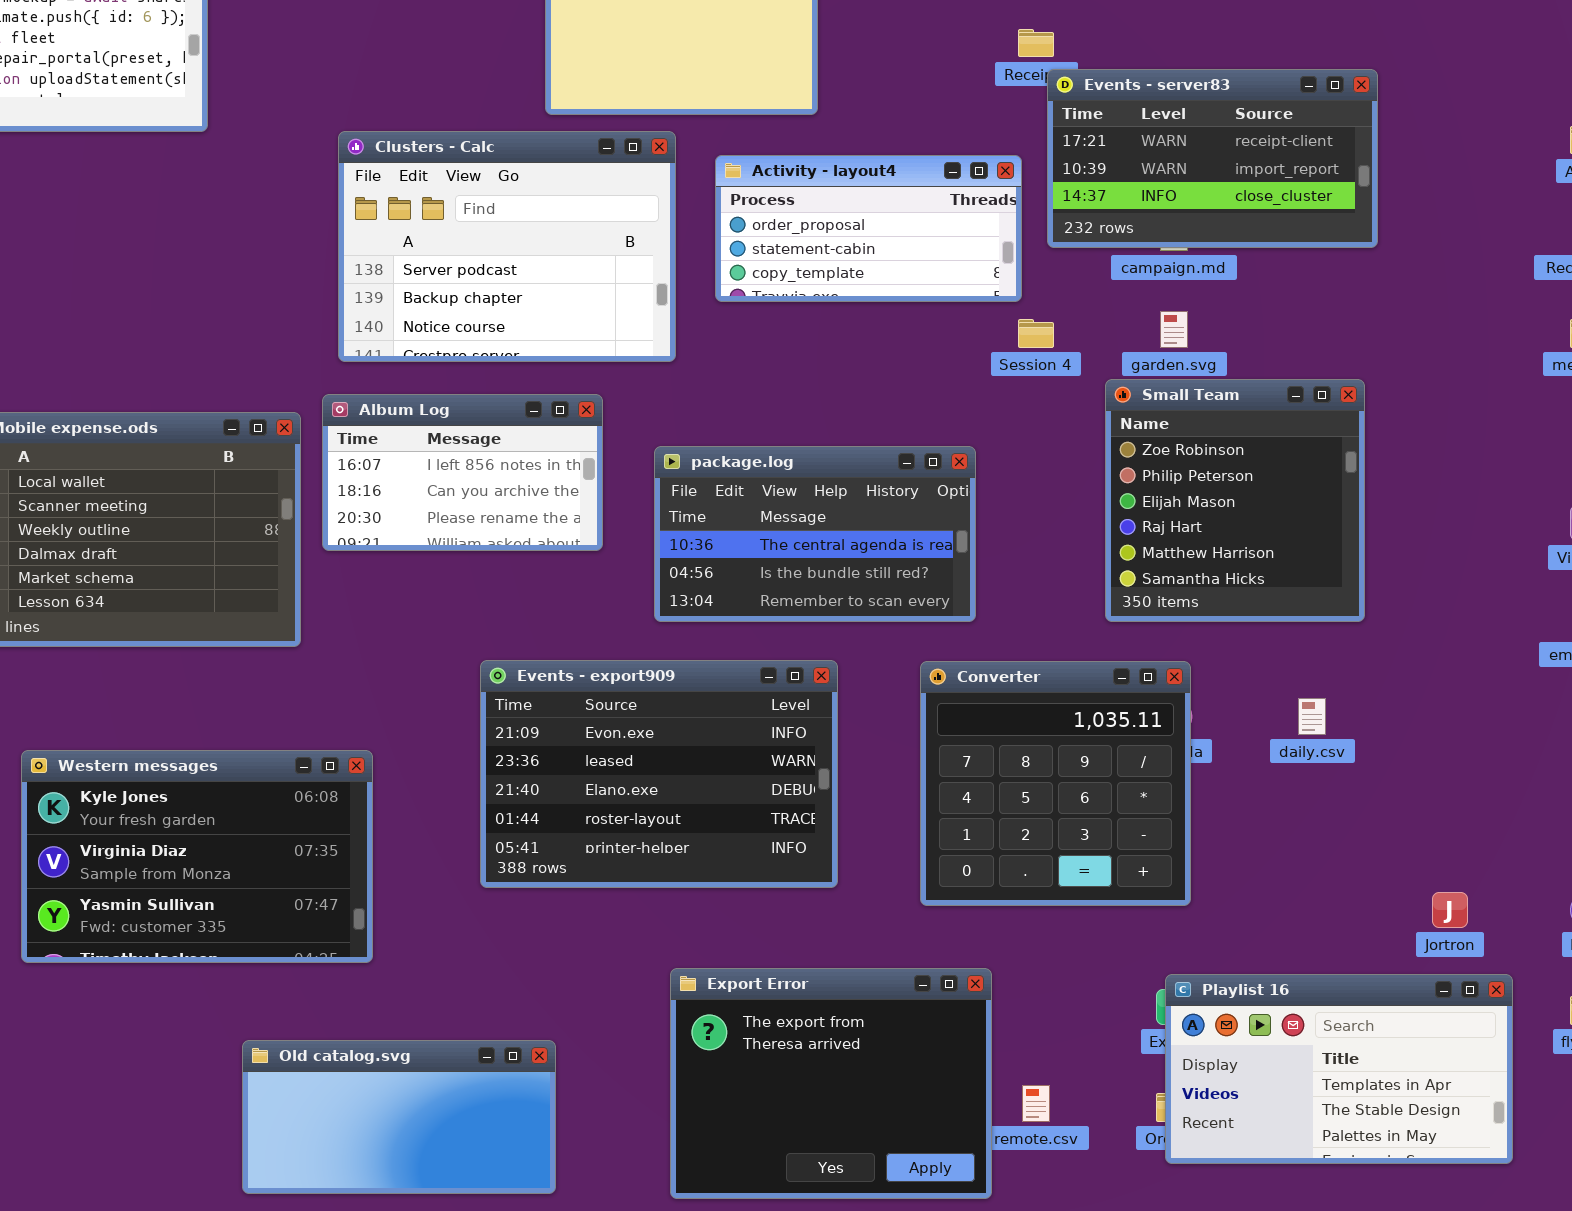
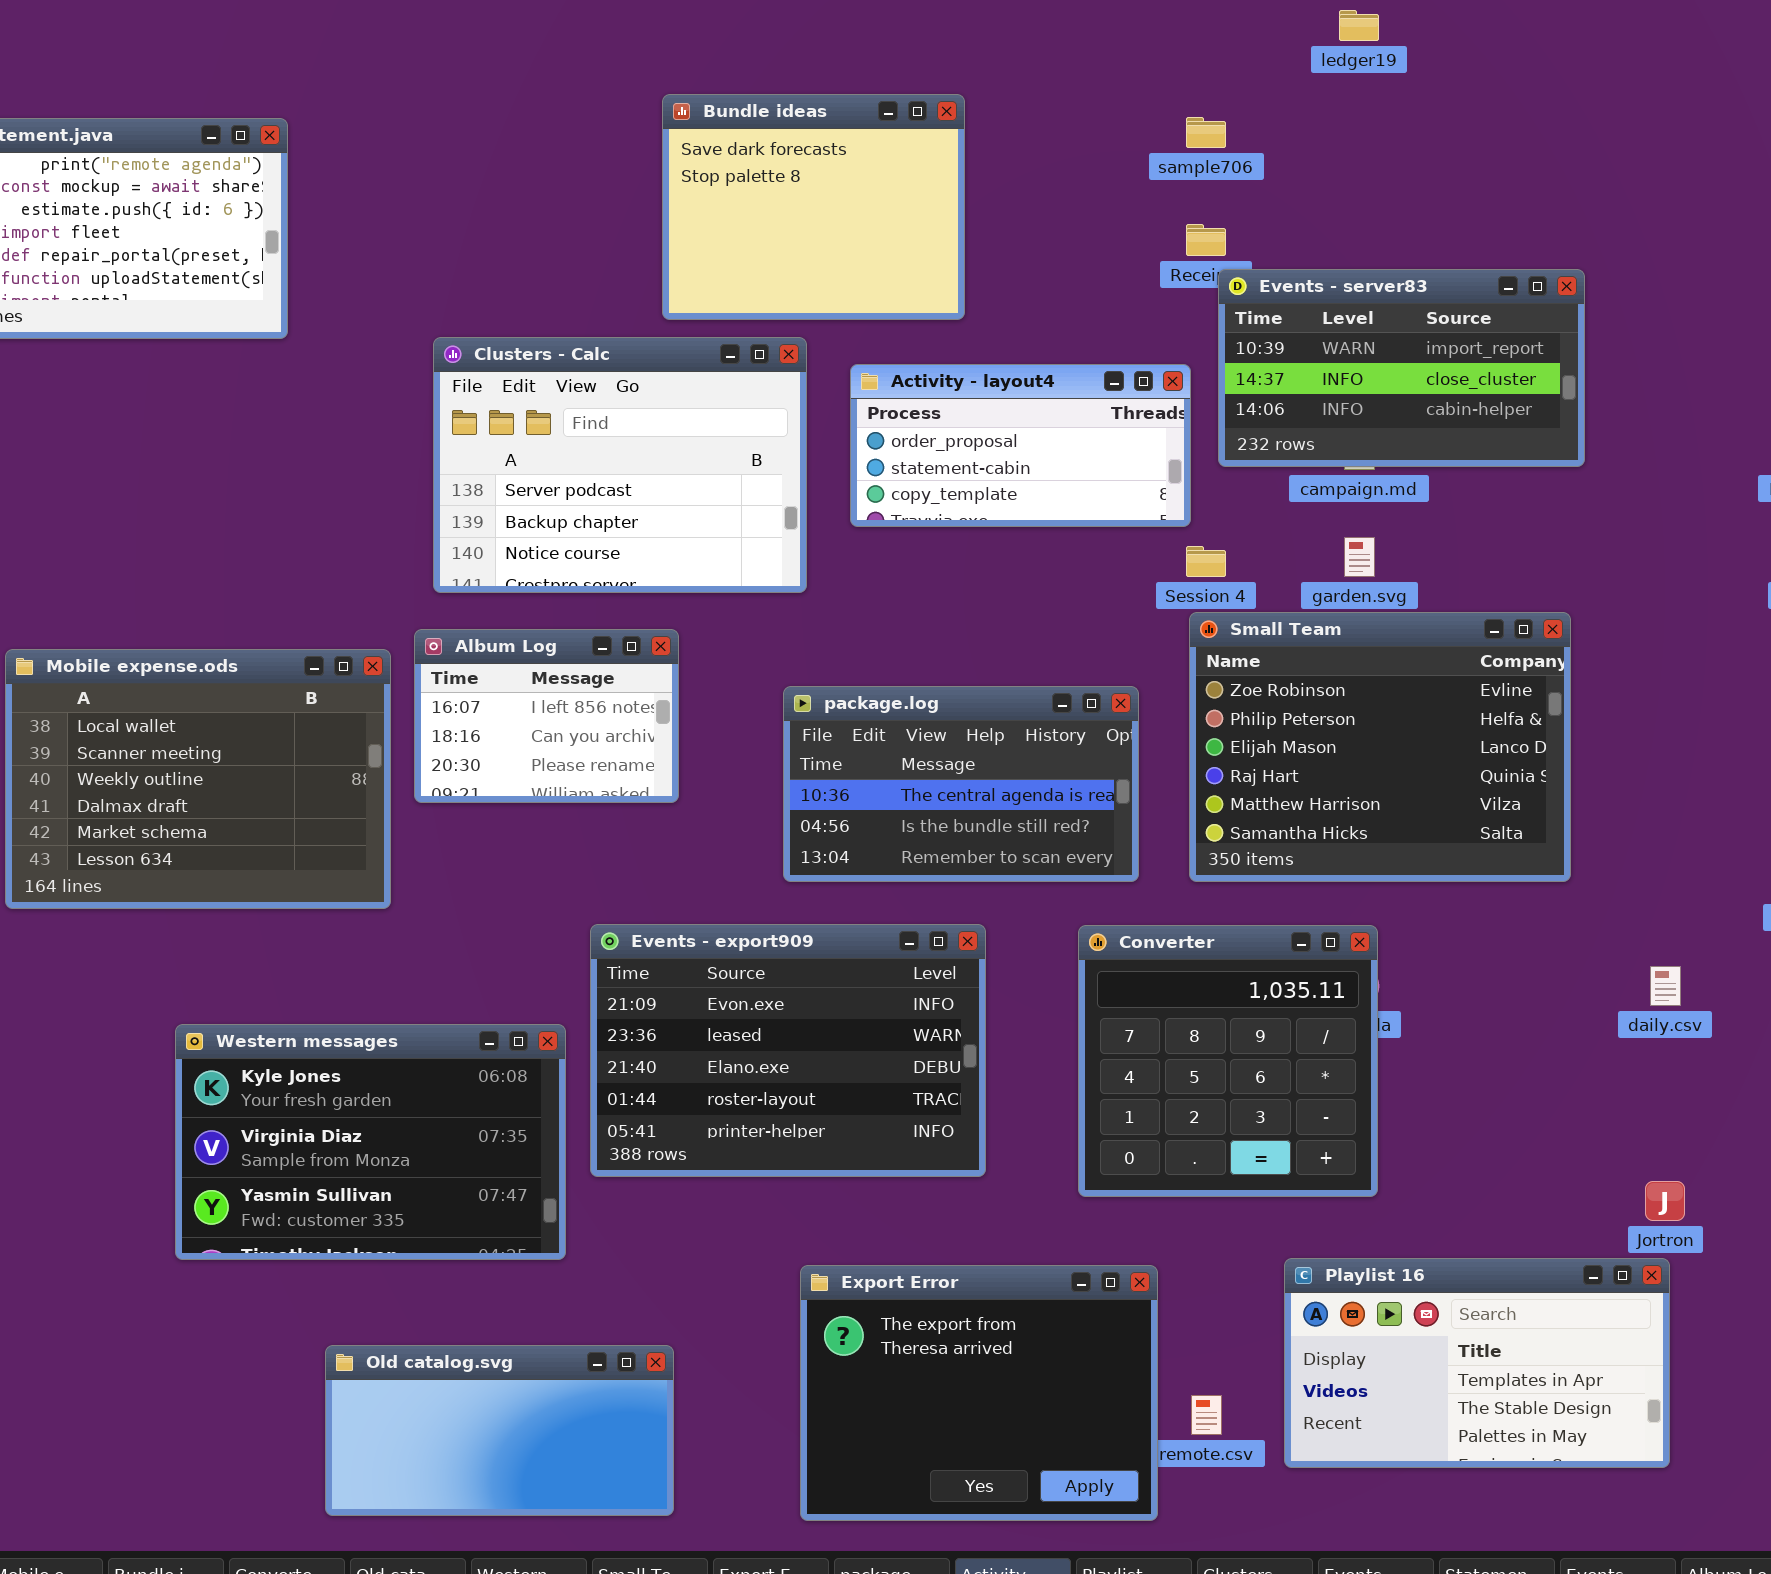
Events - server83: [1047,69,1378,248] -> [1218,269,1585,467], scrolled down 1 row
Small Team: [1105,379,1365,622] -> [1189,612,1571,882], resized
Album Log: [322,394,603,551] -> [414,629,679,803], resized
daily.csv: [1298,698,1326,735] -> [1650,966,1681,1006], moved
Western messages: [21,750,373,963] -> [175,1024,566,1260], moved
Playlist 16: [1165,974,1513,1164] -> [1284,1258,1670,1468], moved

